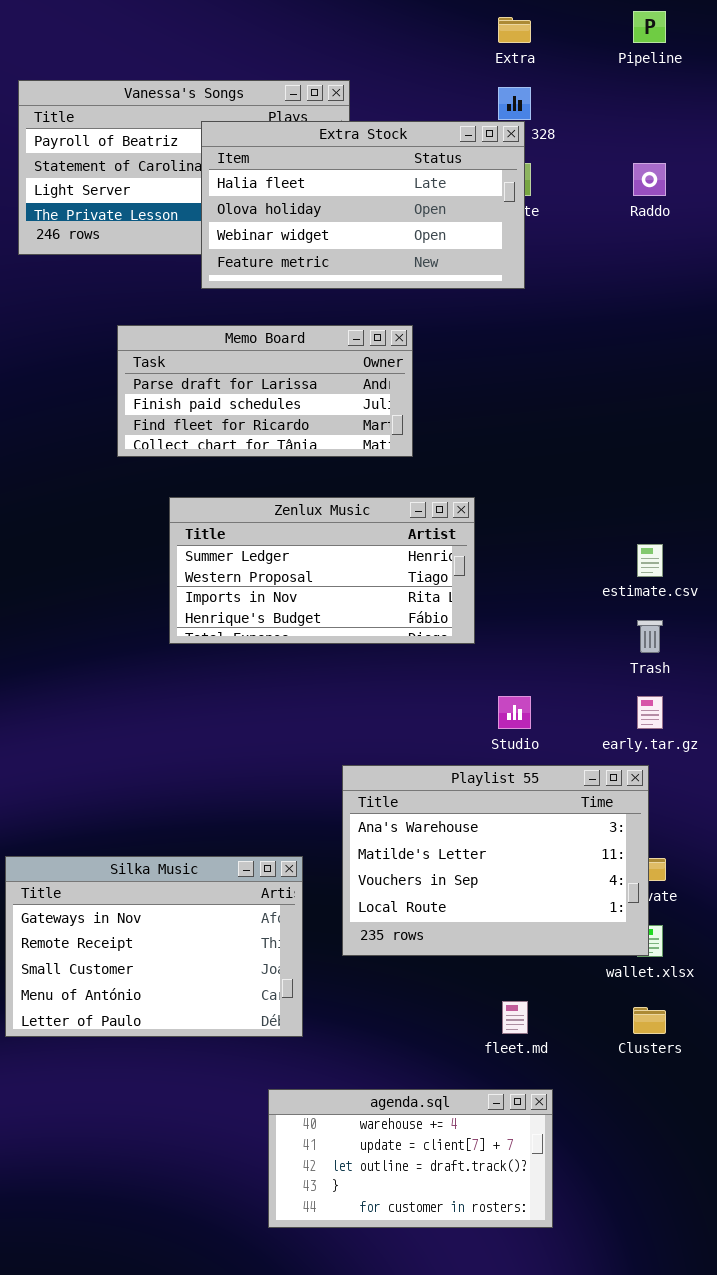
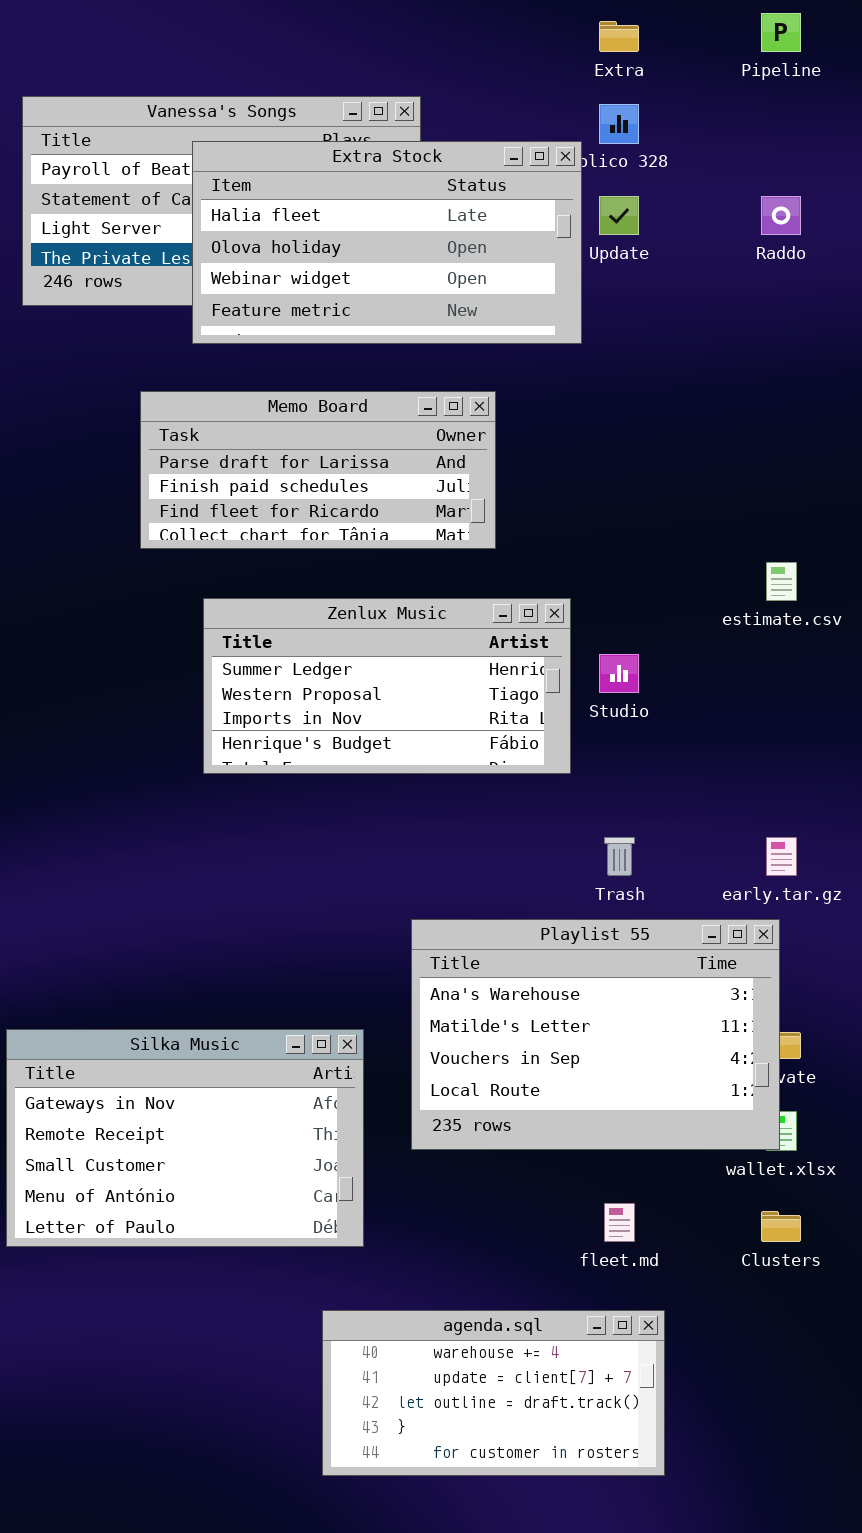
Extra Stock: [201,121,525,289] -> [192,141,582,344], moved
estimate.csv: [637,544,663,577] -> [766,562,797,601], moved
Trash: [637,620,663,653] -> [604,837,635,876], moved
Studio: [498,696,531,729] -> [599,654,639,693], moved

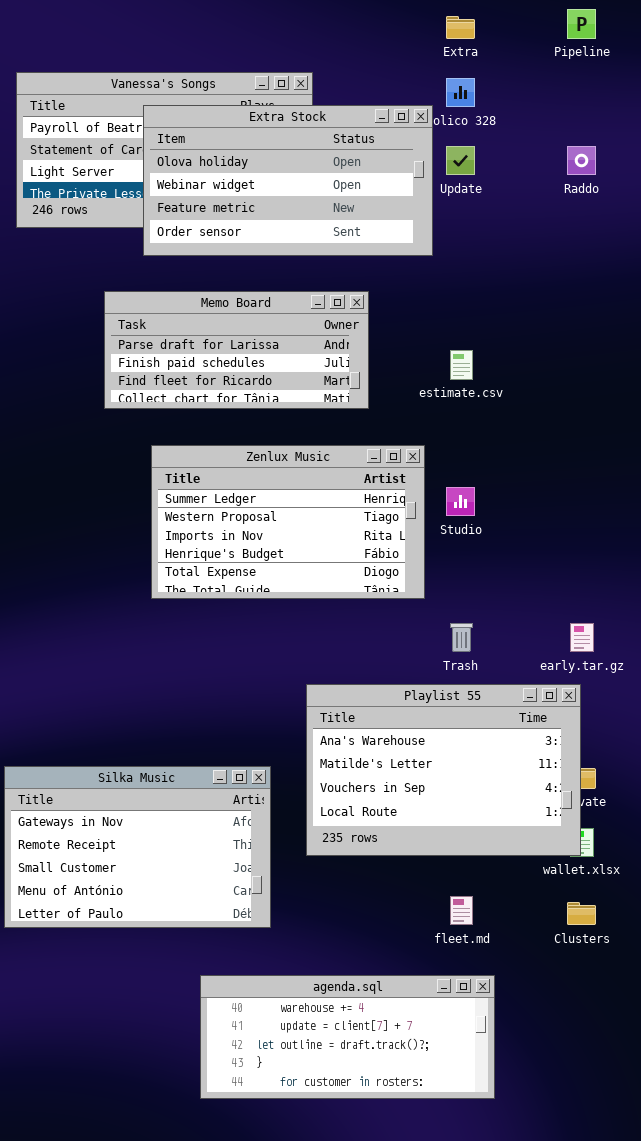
Extra Stock: [192,141,582,344] -> [143,105,433,256], scrolled down 1 row
estimate.csv: [766,562,797,601] -> [450,350,473,380], moved
Zenlux Music: [203,598,571,774] -> [151,445,425,599], resized
agenda.sql: [322,1310,665,1476] -> [200,975,495,1099], resized

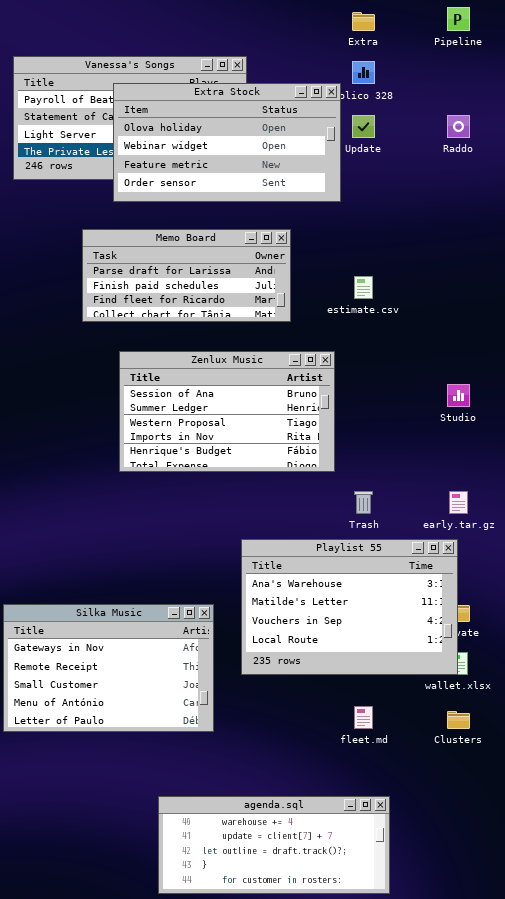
Zenlux Music: [151,445,425,599] -> [119,351,335,472], scrolled up 1 row
Studio: [446,487,475,516] -> [447,384,470,407], moved
agenda.sql: [200,975,495,1099] -> [158,796,390,894], moved

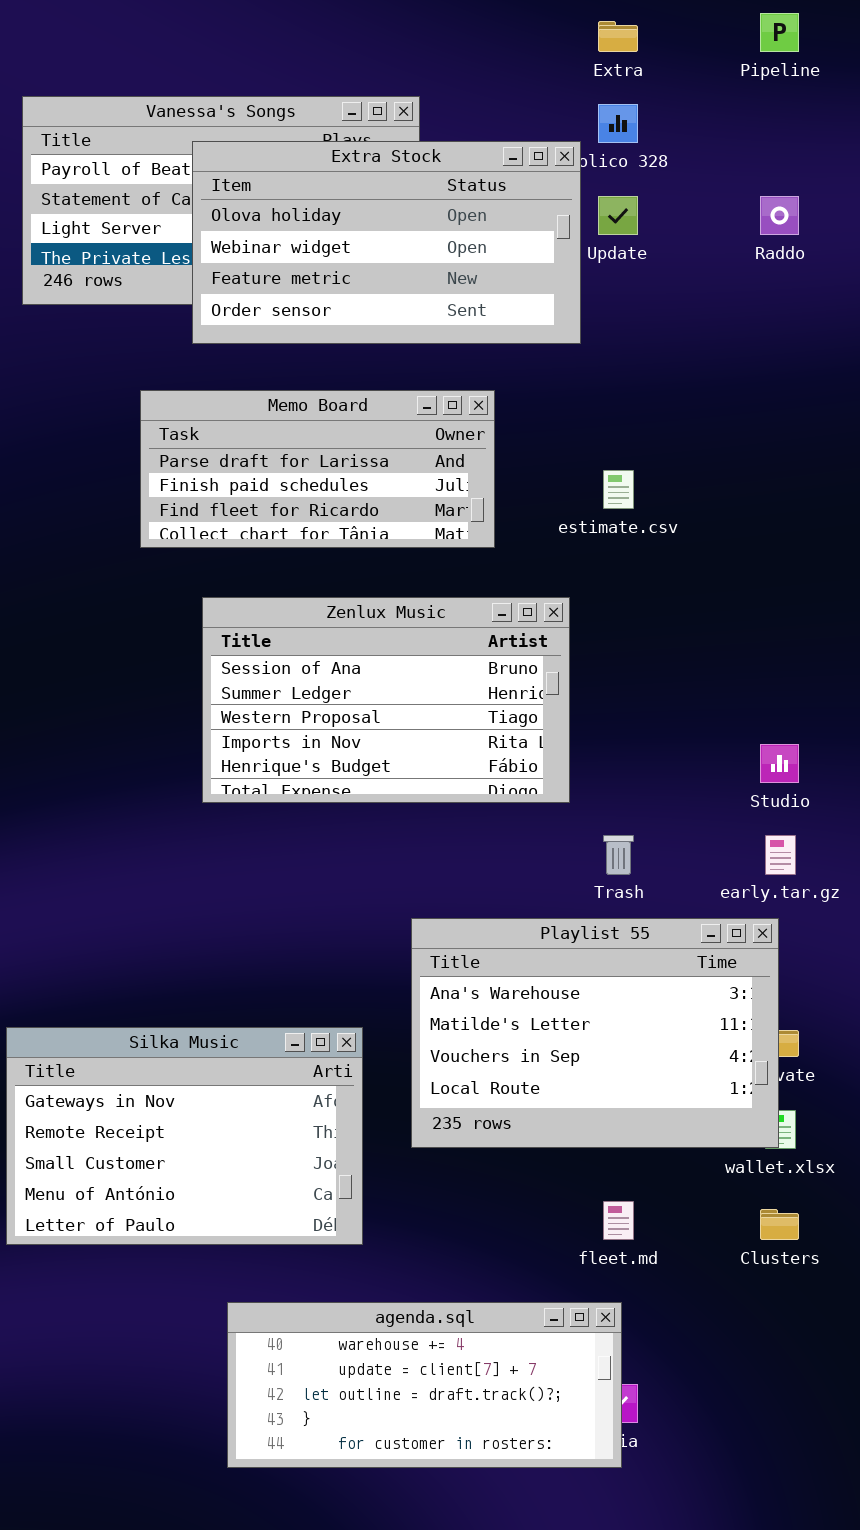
Studio: [447,384,470,407] -> [760,744,799,783], moved
agenda.sql: [158,796,390,894] -> [227,1302,622,1468], moved

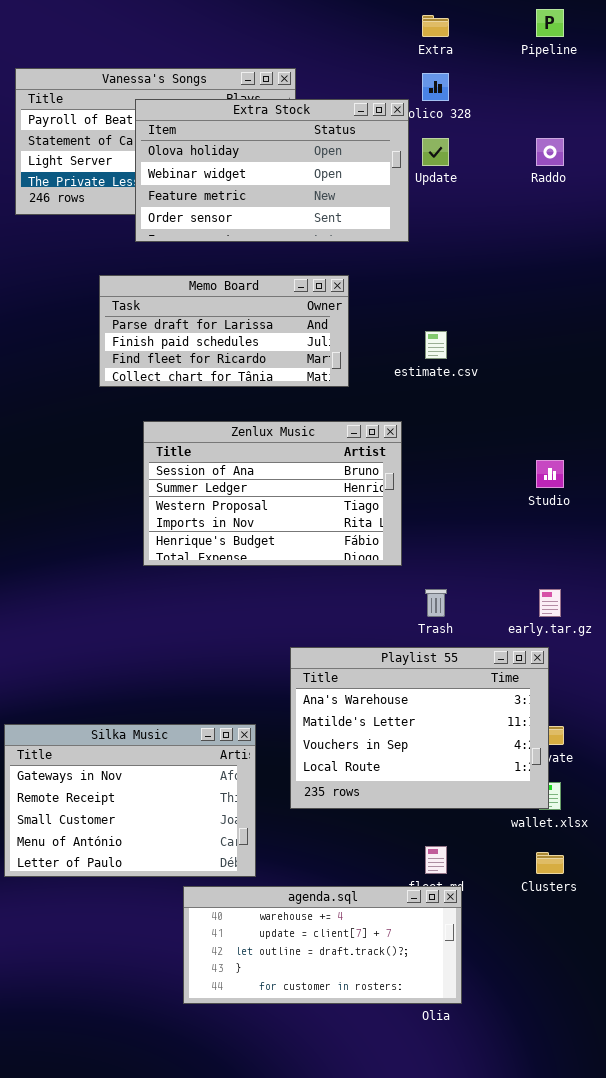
Studio: [760,744,799,783] -> [536,460,564,488], moved
agenda.sql: [227,1302,622,1468] -> [183,886,462,1004], moved

